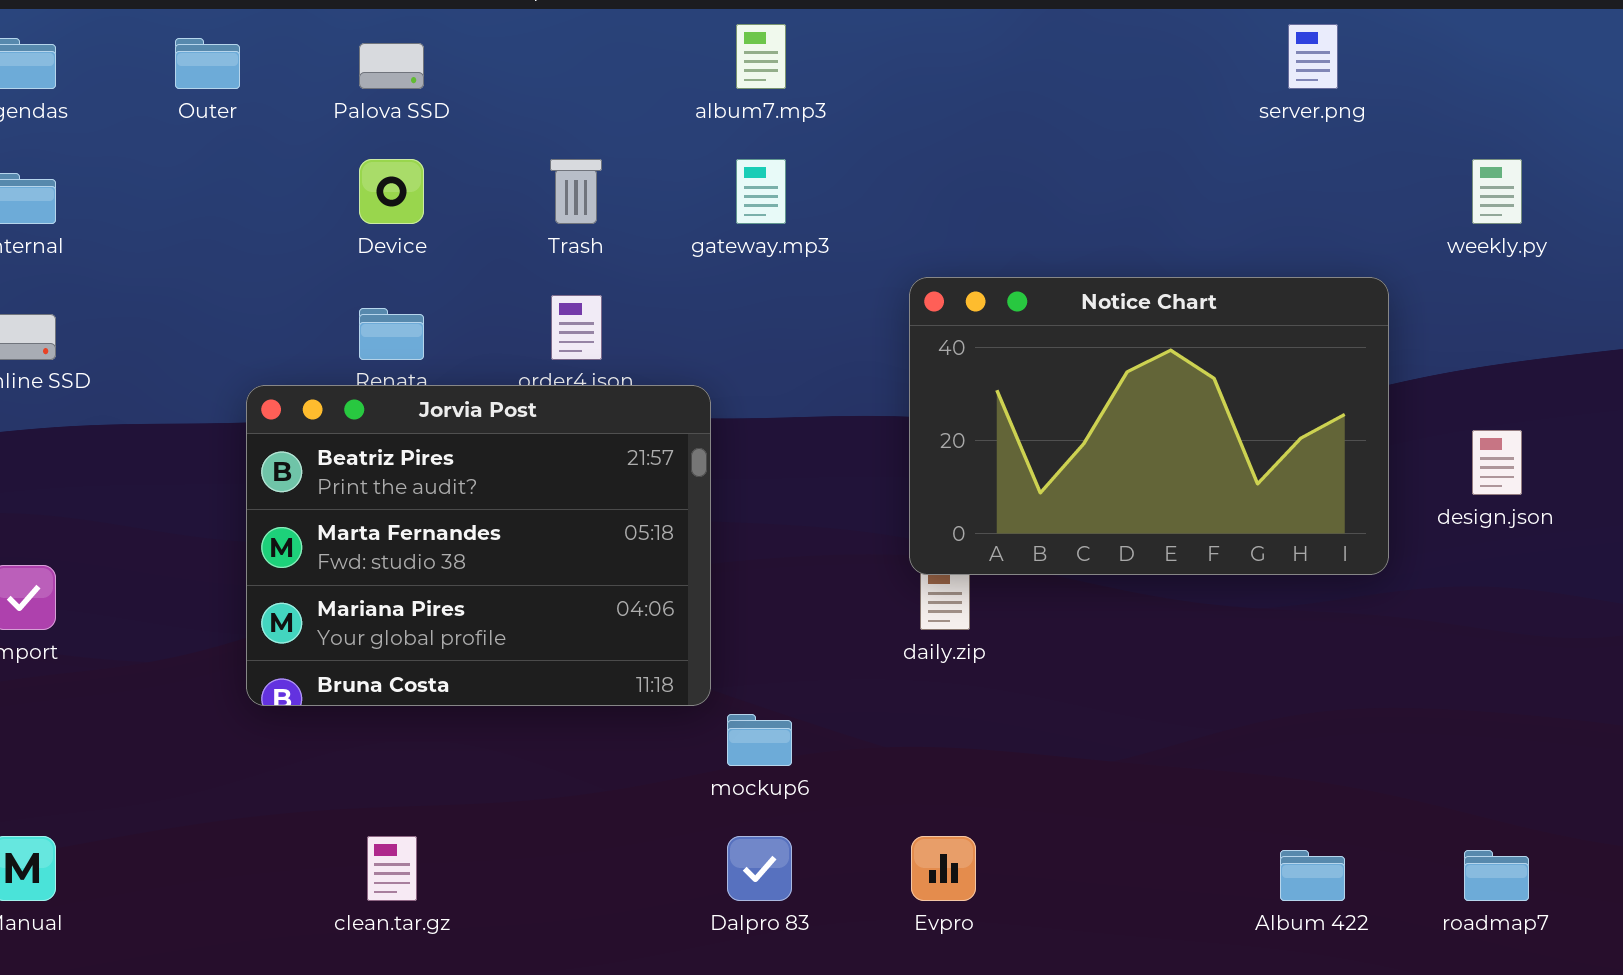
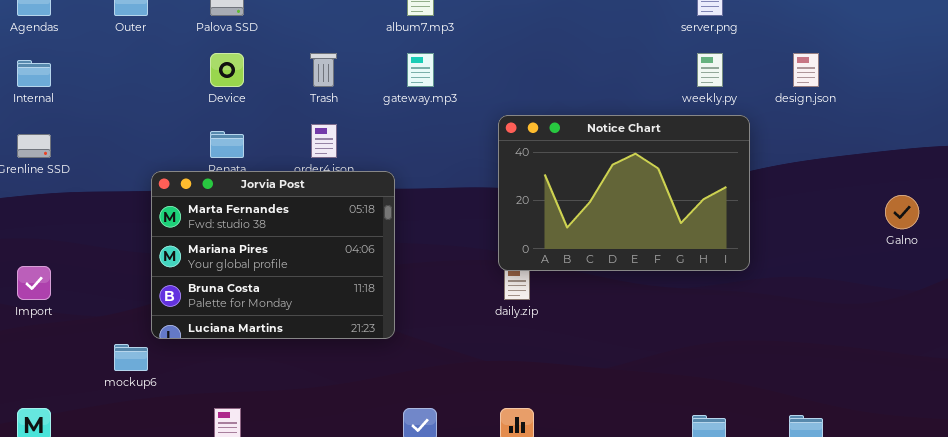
weekly.py: [1472,159,1522,224] -> [697,53,723,87], moved
Jorvia Post: [246,385,711,706] -> [151,171,395,339], scrolled down 1 row
design.json: [1472,430,1522,495] -> [793,53,819,87], moved
mockup6: [727,714,792,766] -> [114,344,148,371], moved

